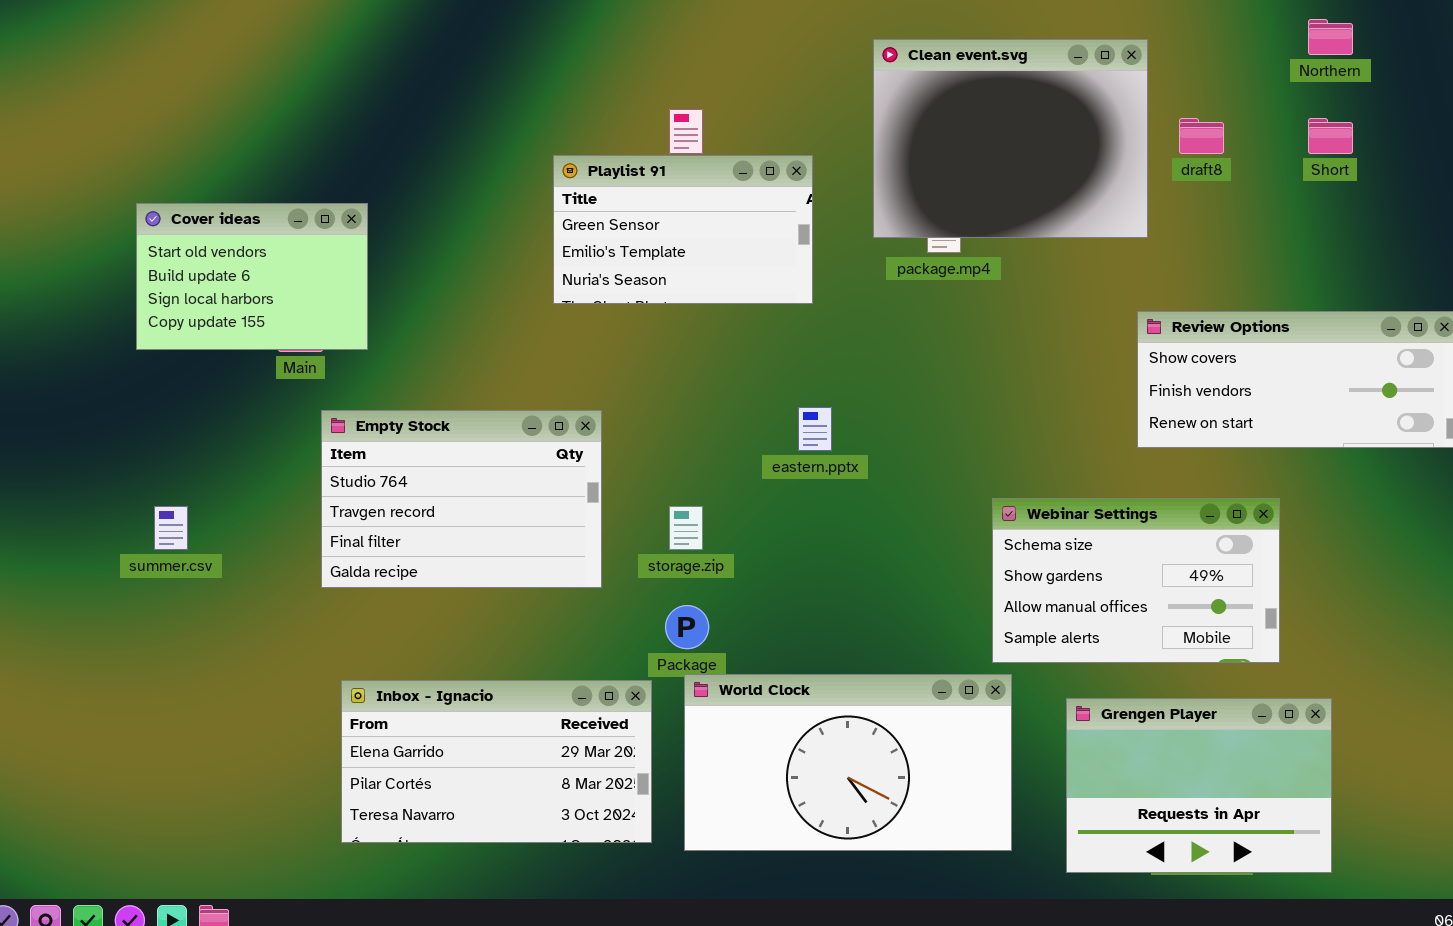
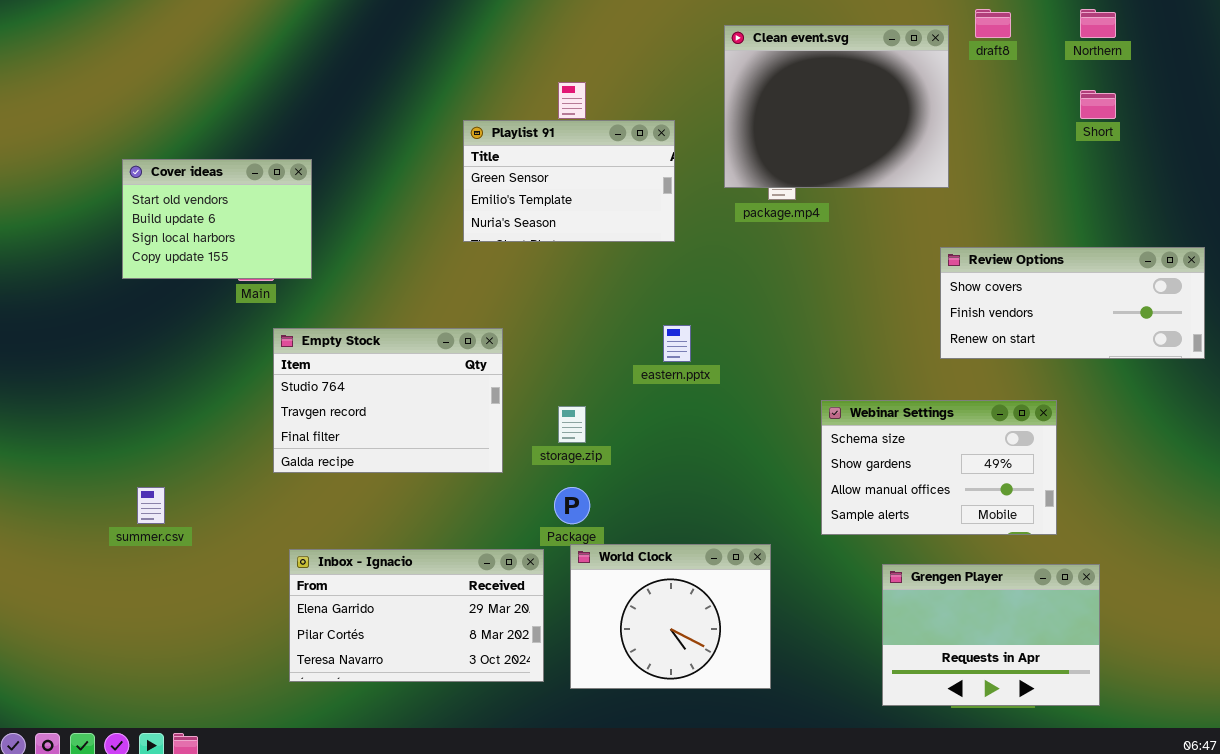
draft8: [1179,118,1224,154] -> [975,9,1011,38], moved
summer.csv: [154,506,188,550] -> [137,487,165,524], moved
World Clock: [684,674,1012,851] -> [570,544,771,689], resized

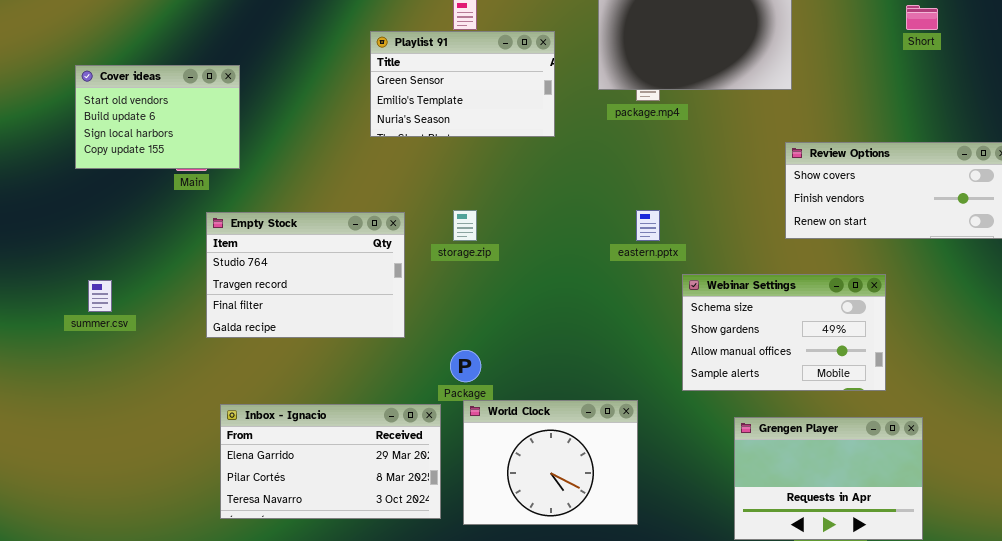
eastern.pptx: [663,325,691,362] -> [636,210,660,241], moved
storage.zip: [558,406,586,443] -> [453,210,477,241], moved
summer.csv: [137,487,165,524] -> [88,280,112,312], moved

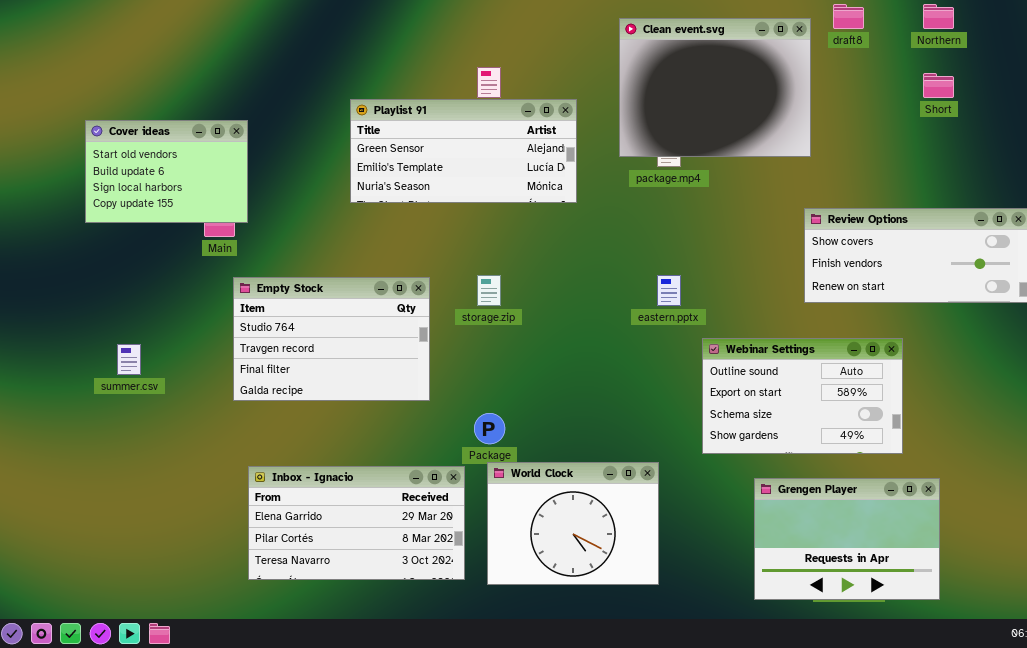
Playlist 91: [370,31,555,137] -> [350,99,577,203], resized
Cover ideas: [75,65,240,169] -> [85,120,248,223], moved
Webinar Settings: [682,274,886,391] -> [702,338,903,454], scrolled up 2 rows

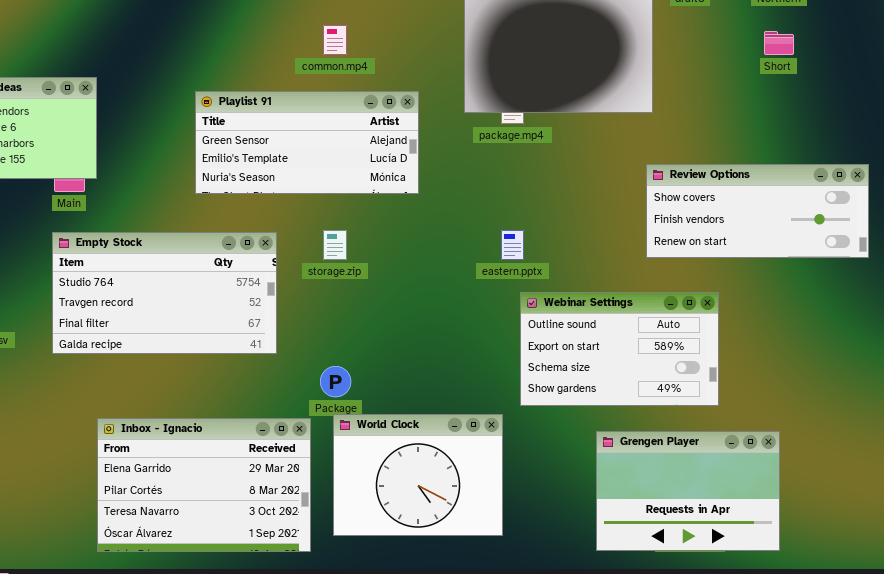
Playlist 91: [350,99,577,203] -> [195,91,419,194], moved
Empty Stock: [233,277,430,401] -> [52,232,277,354], resized
Webinar Settings: [702,338,903,454] -> [520,292,719,406], moved
Inbox - Ignacio: [248,466,465,580] -> [97,418,311,552], resized

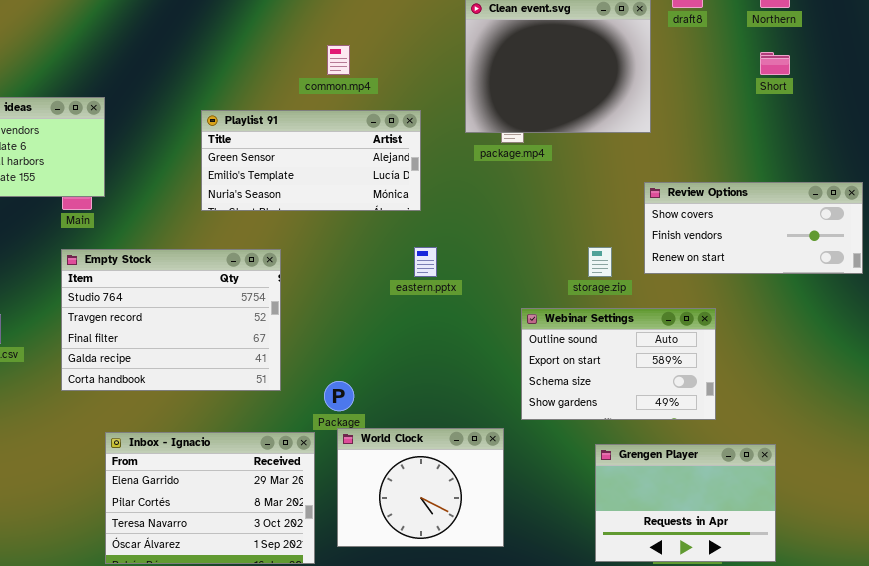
storage.zip: [323,230,347,260] -> [588,247,612,277], moved
eastern.pptx: [501,230,524,260] -> [414,247,437,277], moved
Empty Stock: [52,232,277,354] -> [61,249,281,391], resized

